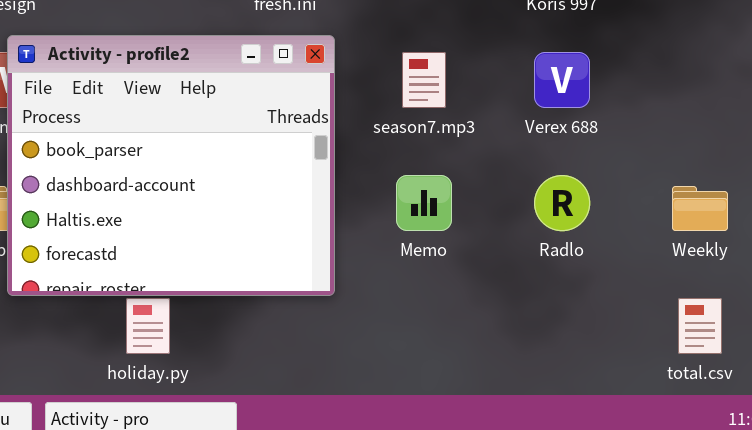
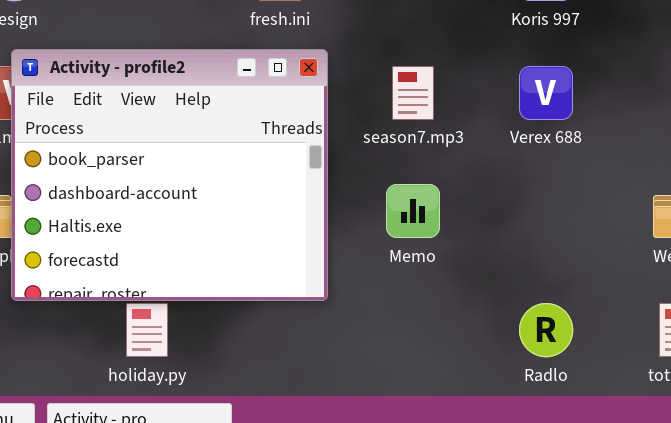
Radlo: [534,175,590,231] -> [519,303,573,357], moved

